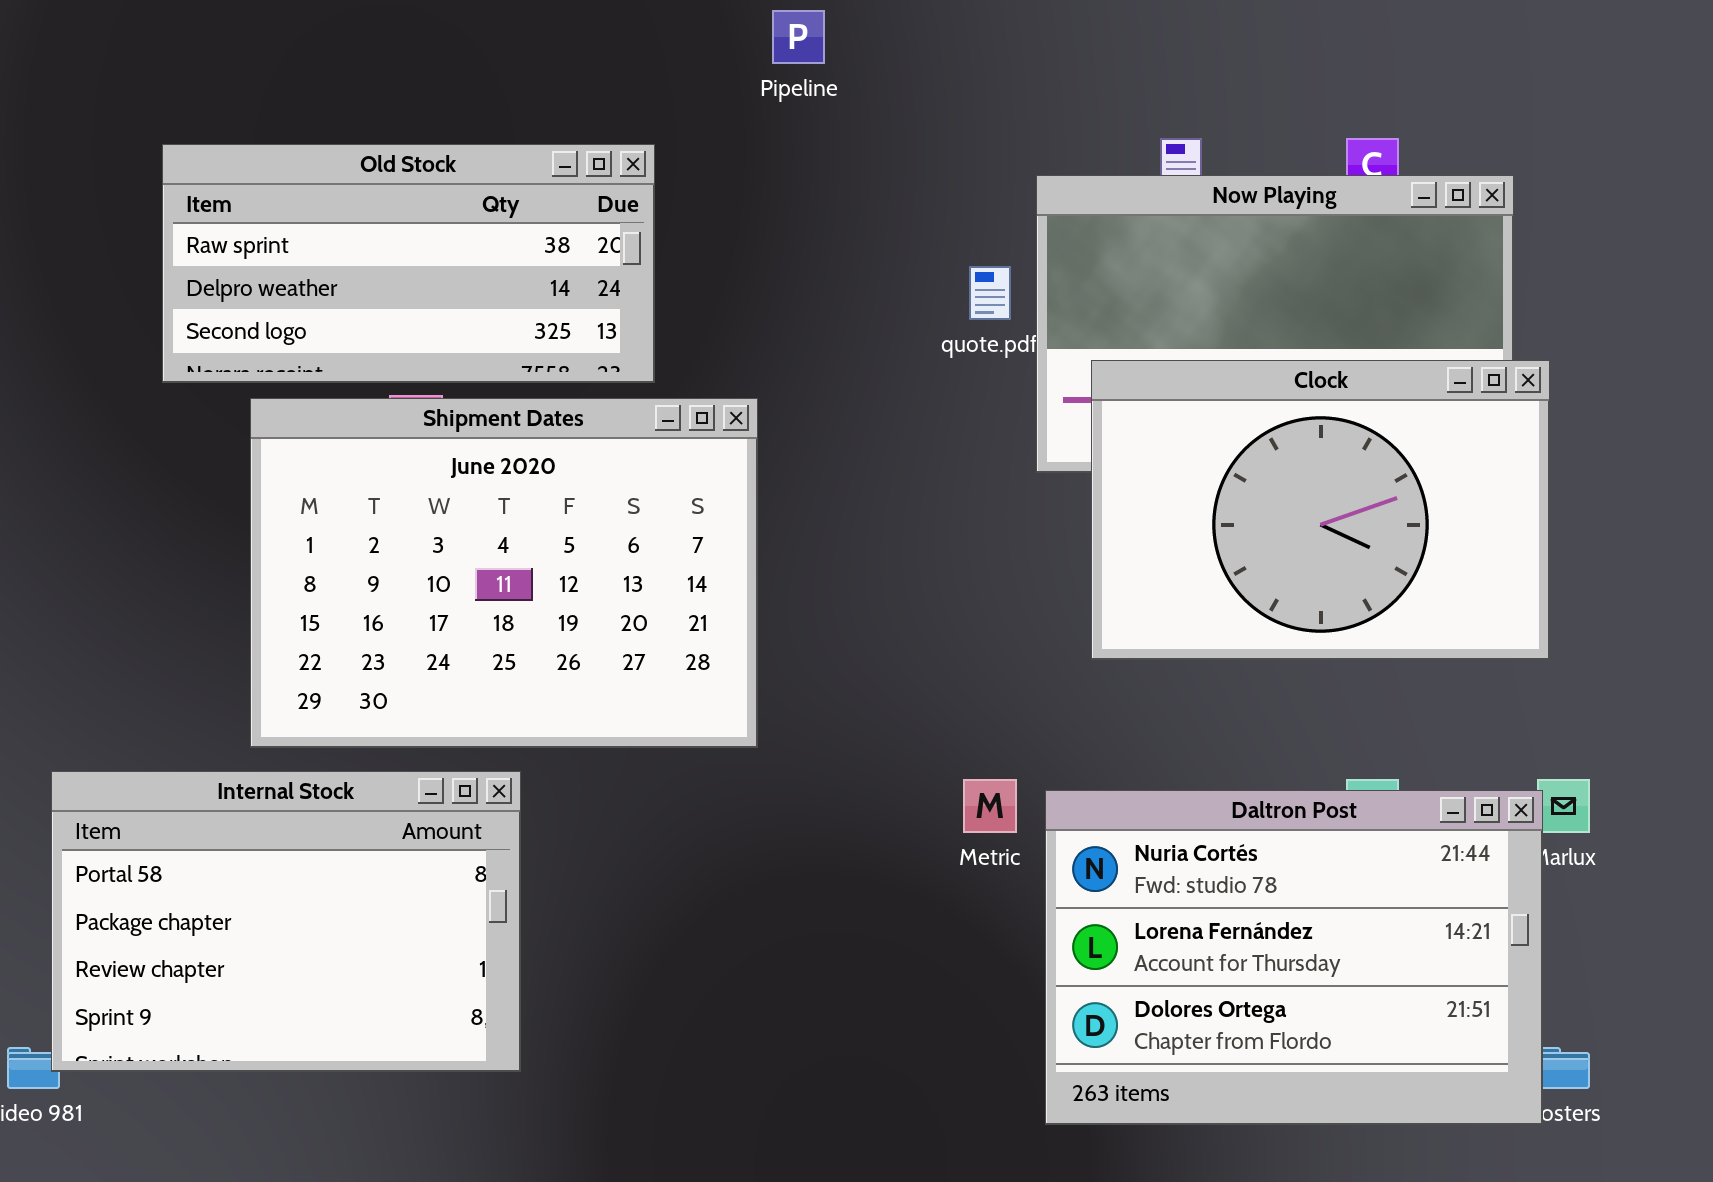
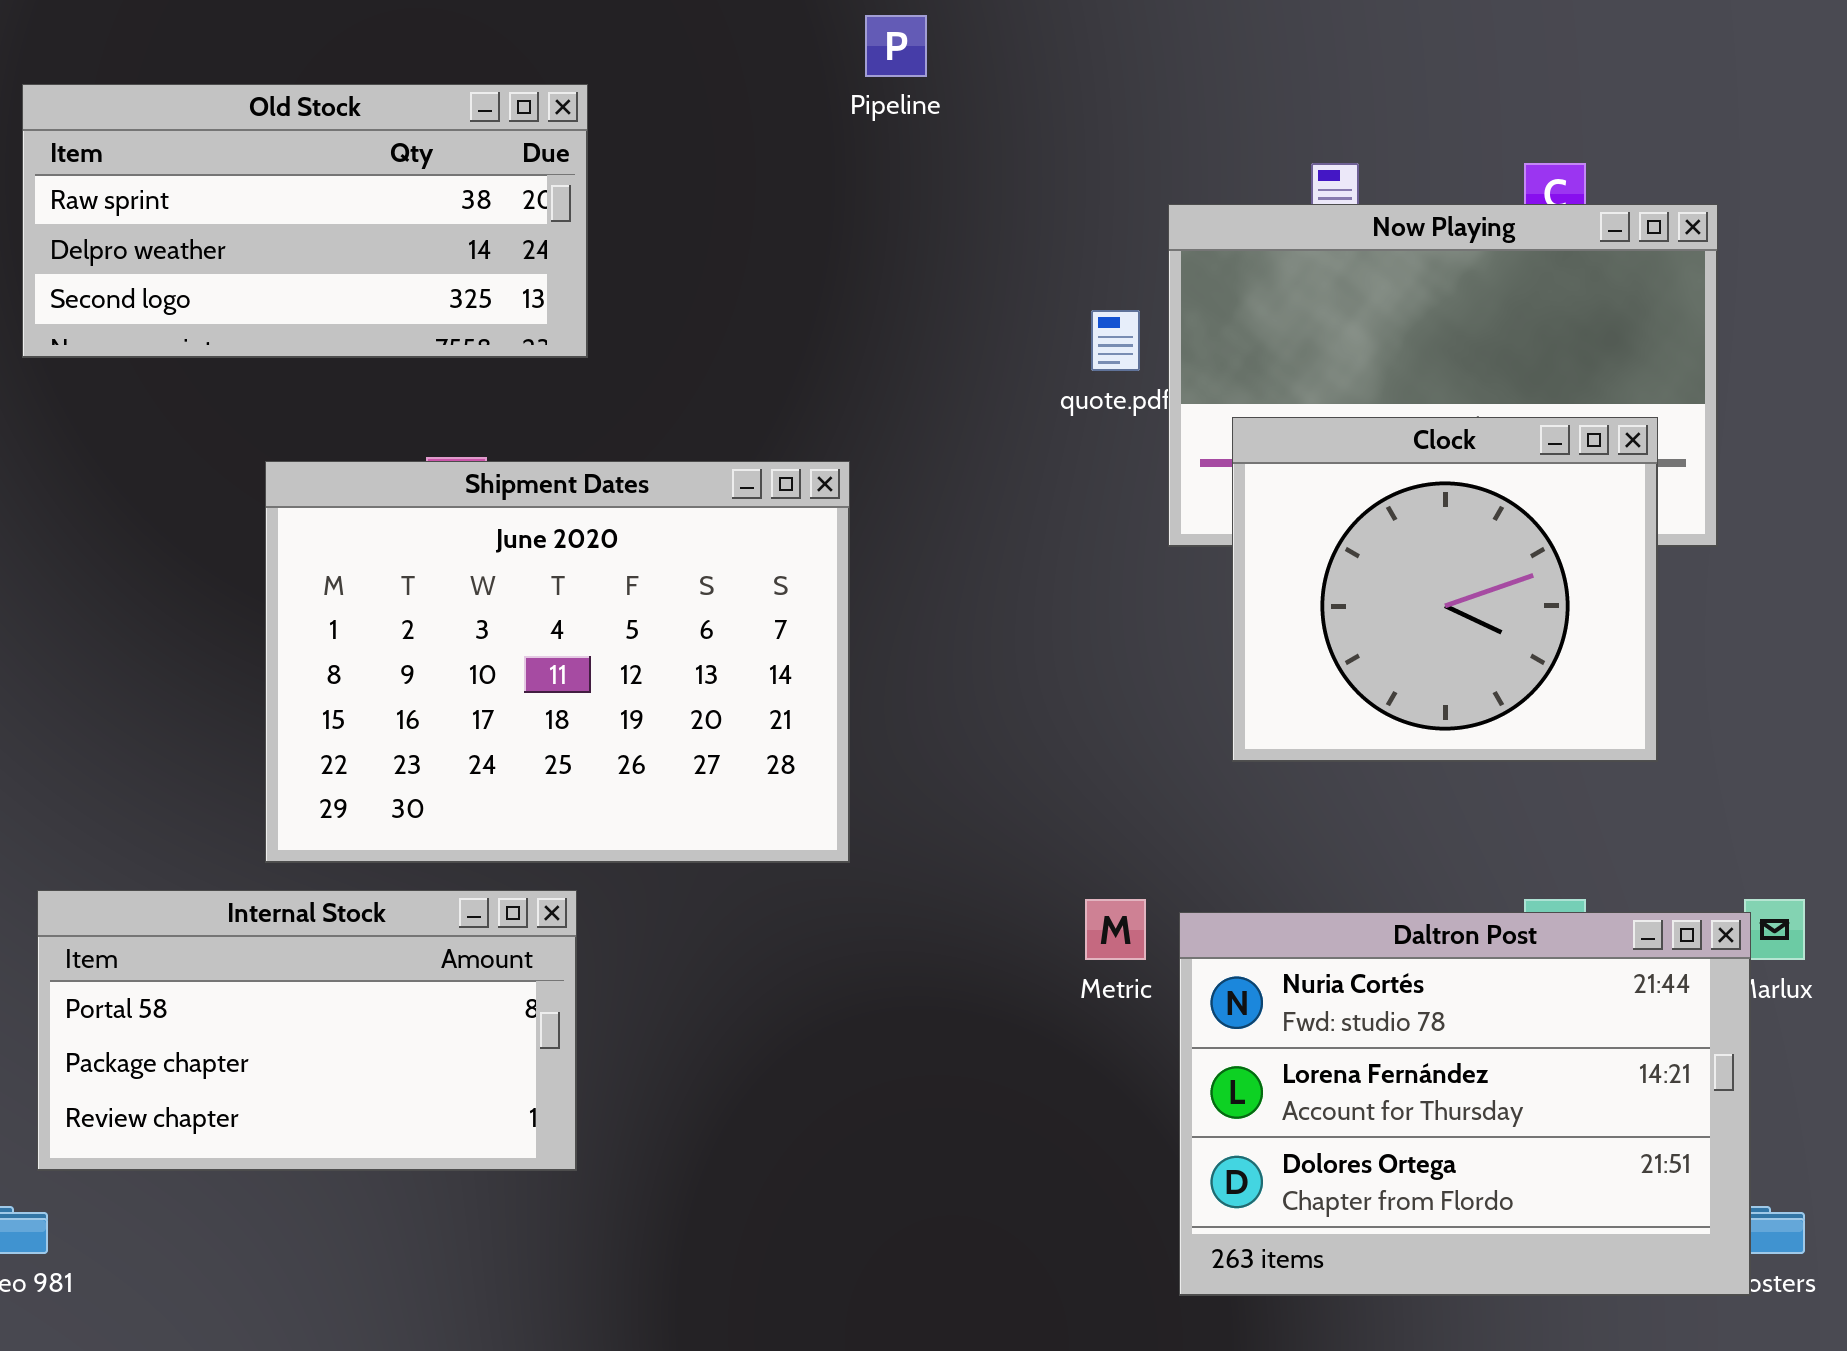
Old Stock: [162,144,655,383] -> [22,84,588,358], moved
Clock: [1091,360,1550,660] -> [1232,417,1658,762], resized
Internal Stock: [51,771,521,1072] -> [37,890,577,1171], resized

